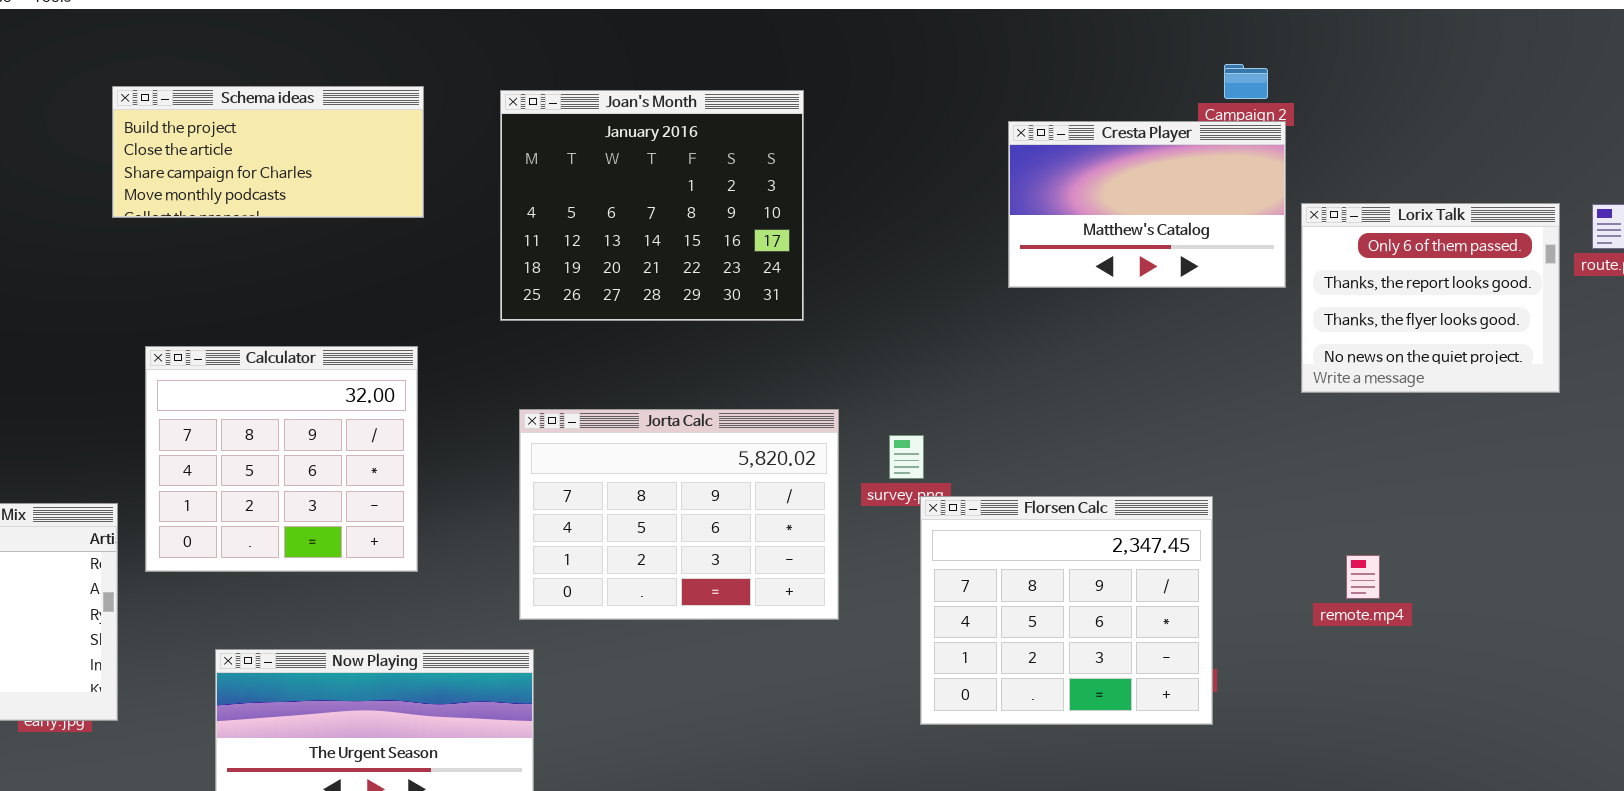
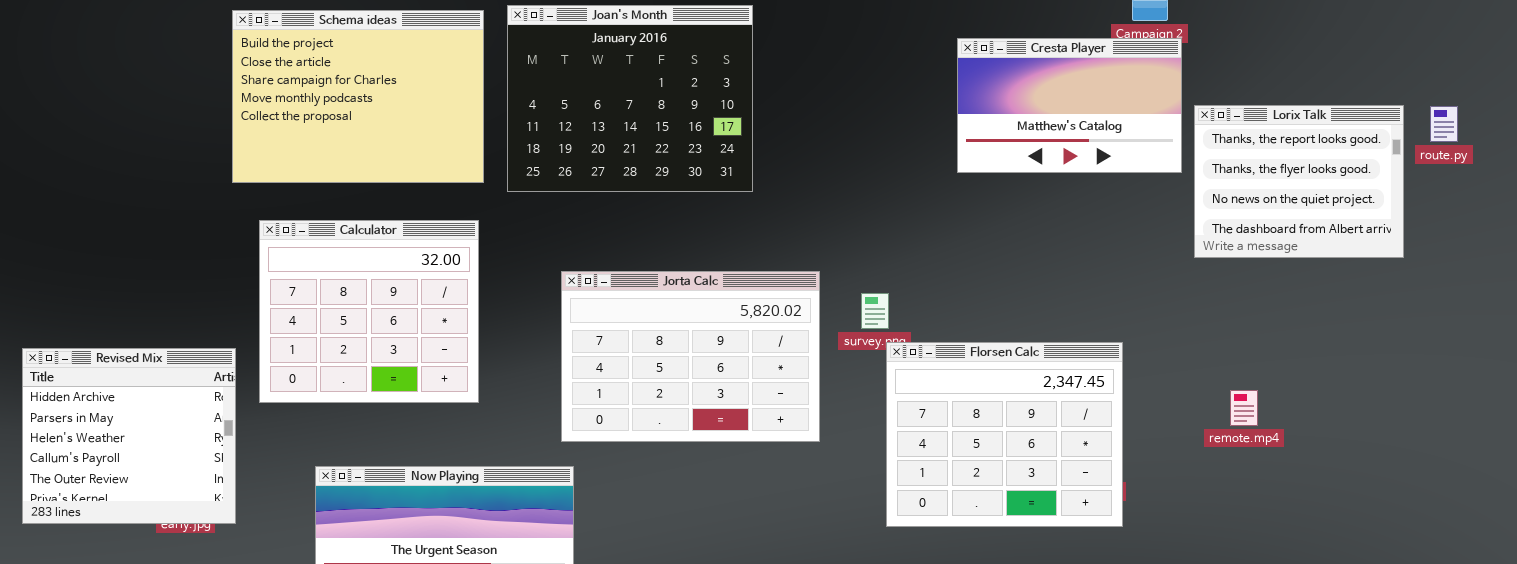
Schema ideas: [112,86,424,218] -> [232,10,484,183], resized
Joan's Month: [500,90,804,321] -> [507,5,753,192], moved
Lorix Talk: [1301,203,1560,393] -> [1194,105,1404,258], scrolled down 1 row

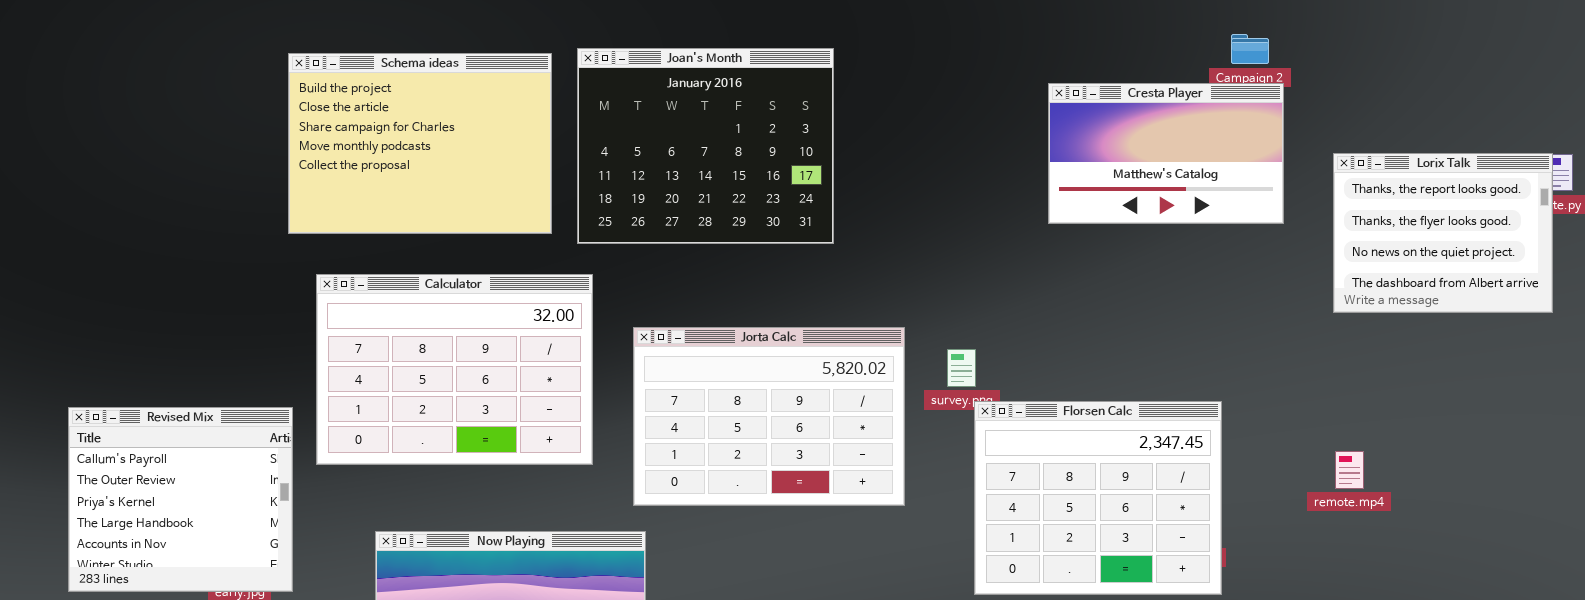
Lorix Talk: [1194,105,1404,258] -> [1333,153,1553,313], moved
Calculator: [259,220,479,403] -> [316,274,593,465], resized
Revised Mix: [22,348,236,524] -> [68,407,293,592], scrolled down 3 rows

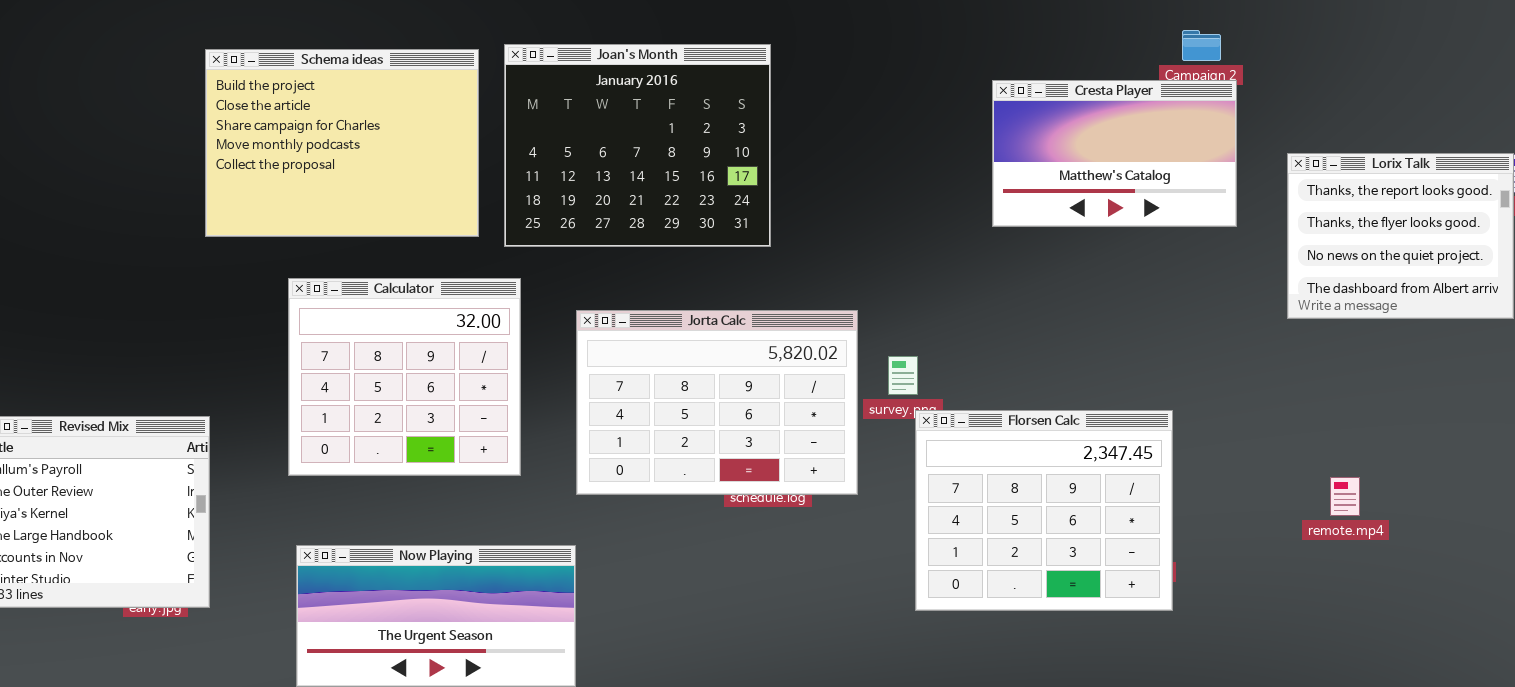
Calculator: [316,274,593,465] -> [288,278,521,476], resized
Jorta Calc: [633,327,905,506] -> [576,310,858,495], moved
remote.mp4: [1335,451,1364,489] -> [1330,477,1360,516], moved

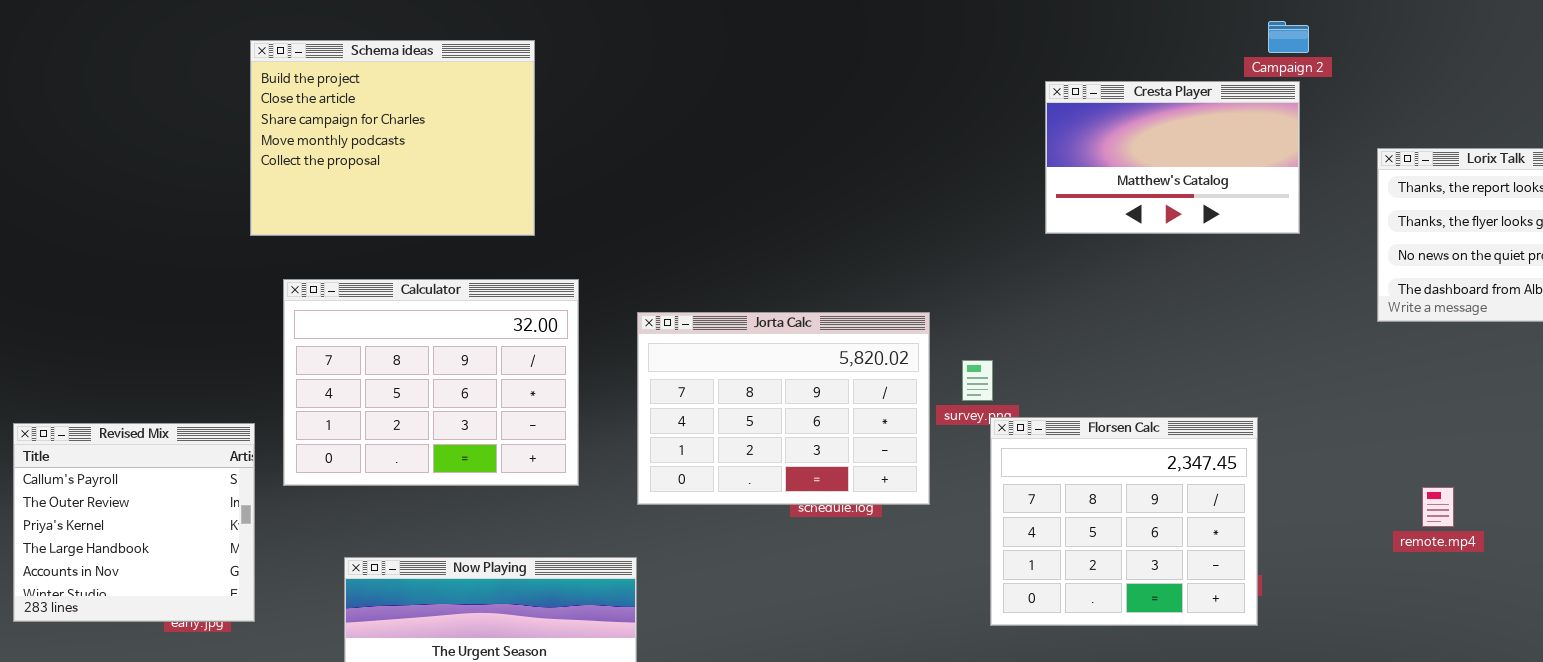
Joan's Month: [504,44,771,247] -> none, closed
Cresta Player: [992,80,1237,227] -> [1045,81,1300,234], moved
Calculator: [288,278,521,476] -> [283,279,579,486], resized

